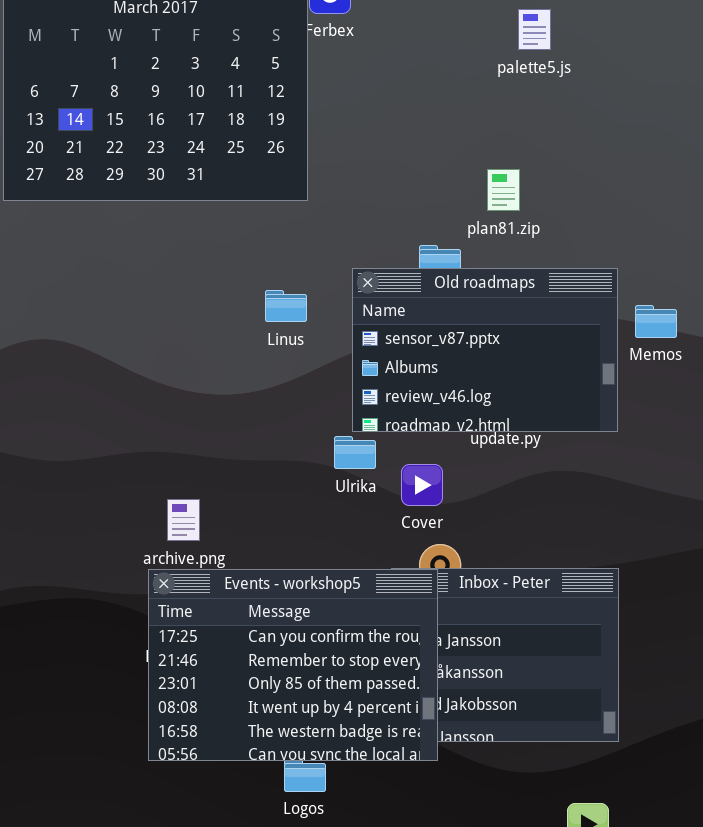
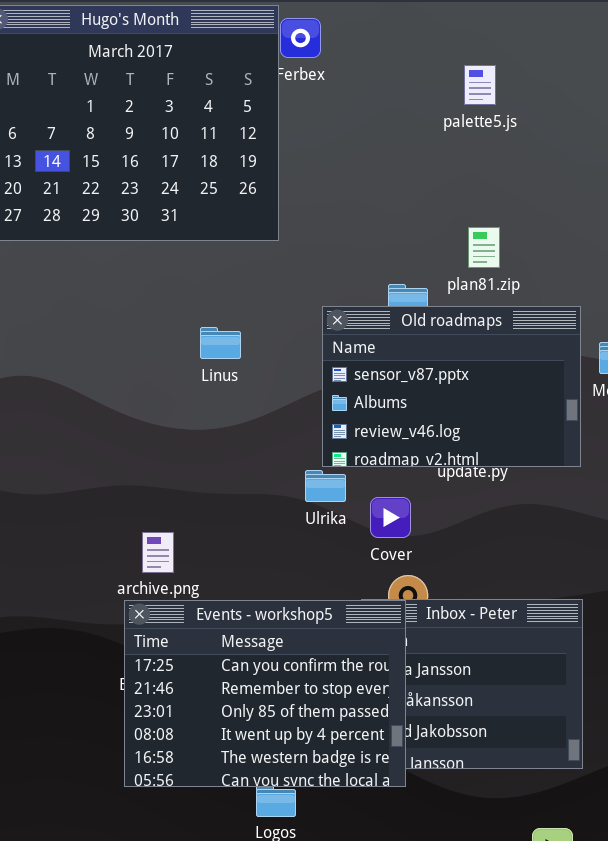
palette5.js: [518,9,551,50] -> [464,65,496,105], moved
plan81.zip: [487,169,520,211] -> [468,227,500,268], moved
Linus: [265,290,307,322] -> [200,327,241,359], moved

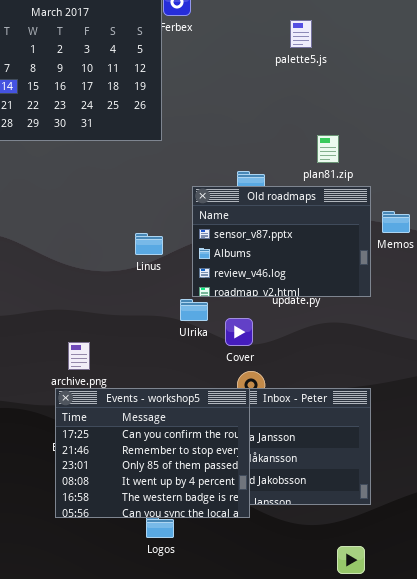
plan81.zip: [468,227,500,268] -> [317,135,339,163], moved
Linus: [200,327,241,359] -> [135,233,163,255], moved

